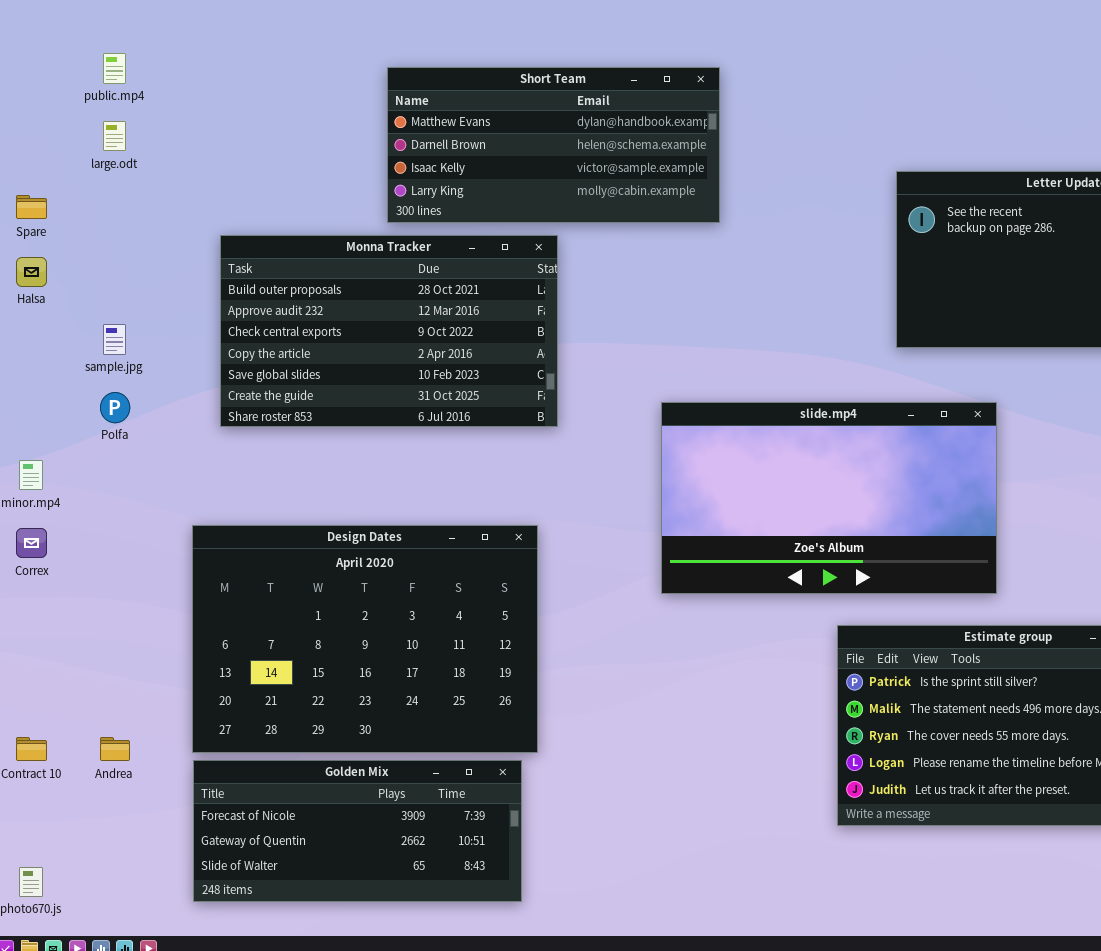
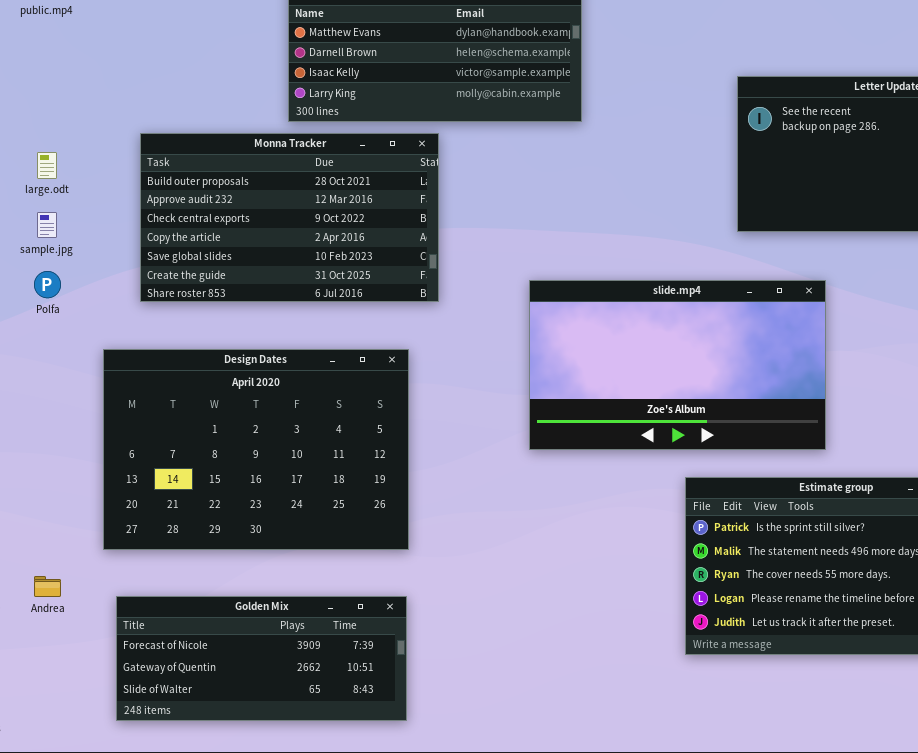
large.odt: [103,121,126,151] -> [37,152,57,179], moved
Design Dates: [192,525,538,753] -> [103,349,409,550], moved

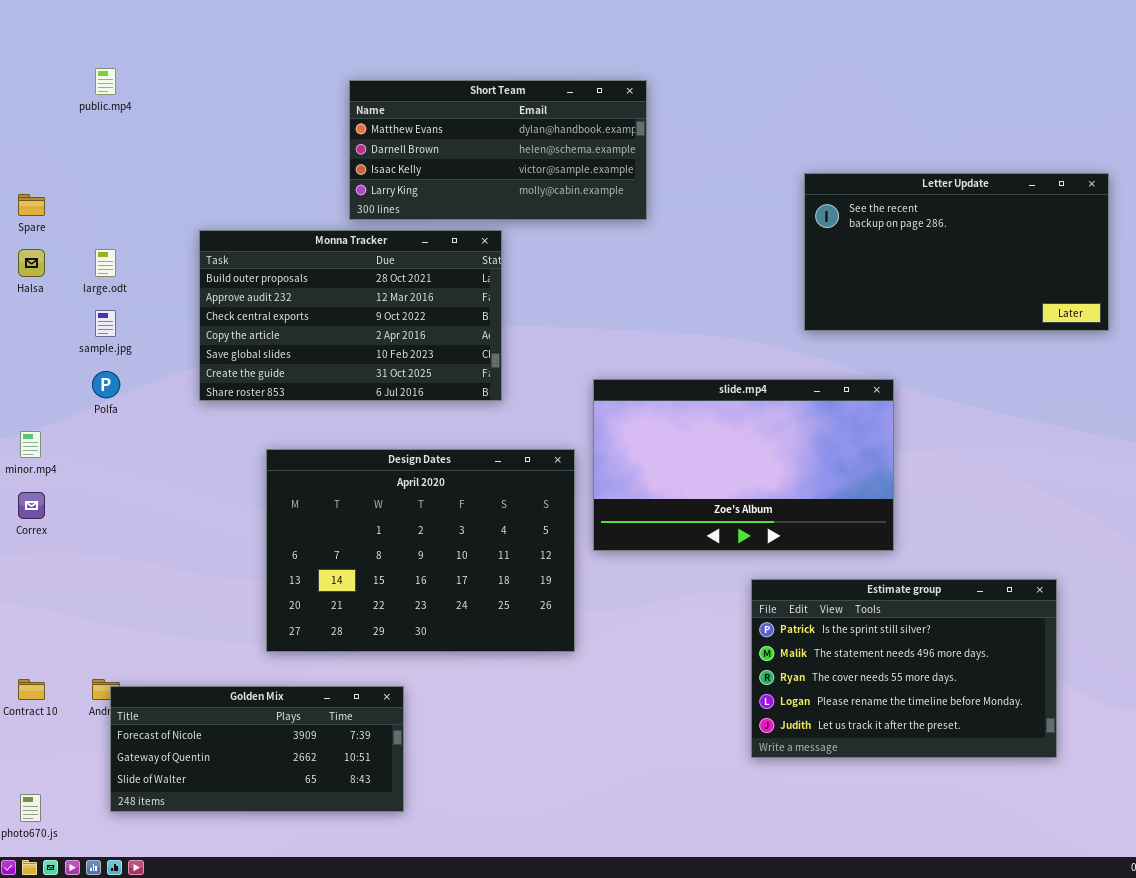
Design Dates: [103,349,409,550] -> [266,449,575,652], moved
Golden Mix: [116,596,407,721] -> [110,686,404,812], moved

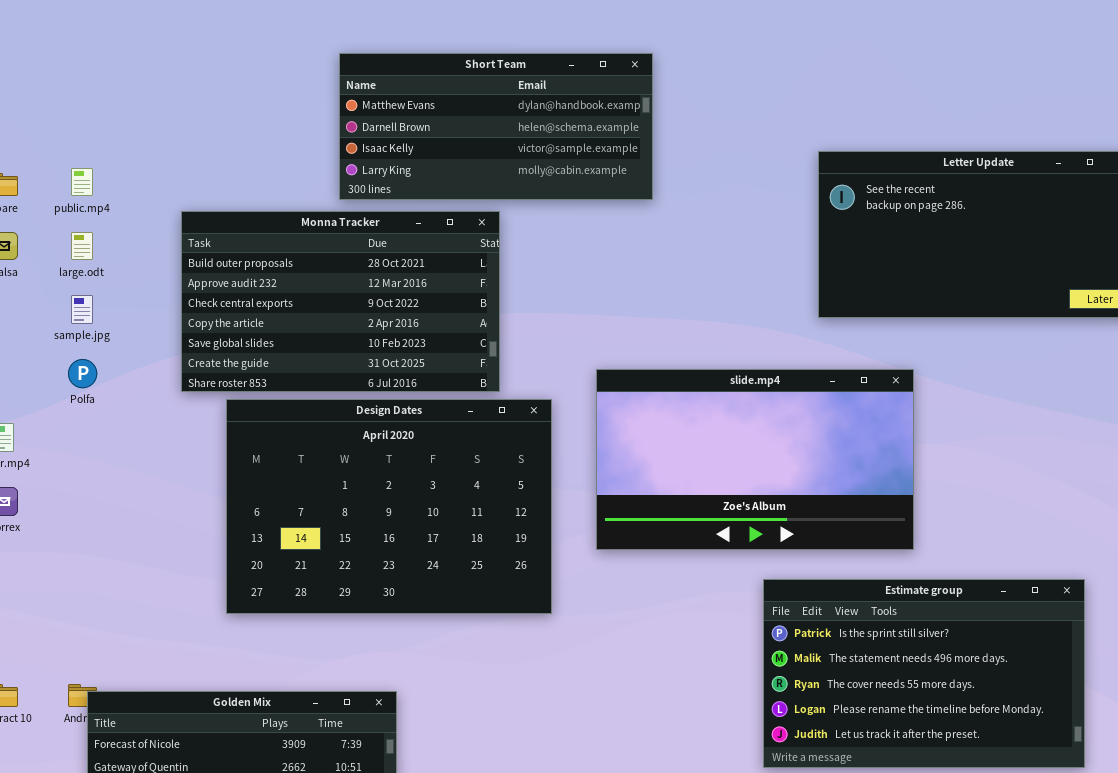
public.mp4: [95,68,116,95] -> [71,168,93,196], moved
Design Dates: [266,449,575,652] -> [226,399,552,614], moved

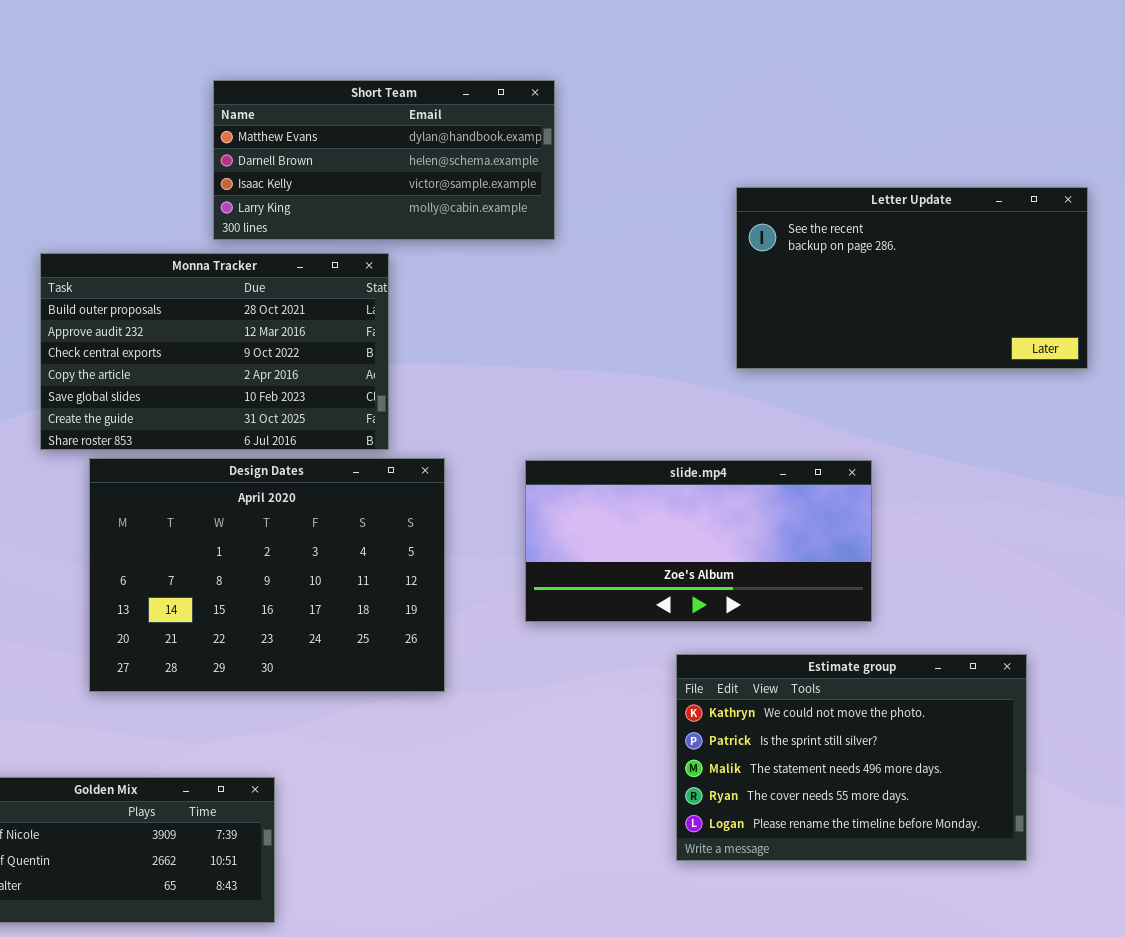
slide.mp4: [596,369,914,550] -> [525,460,872,622], moved, resized
Estimate group: [763,579,1085,768] -> [676,654,1027,861], scrolled up 1 row

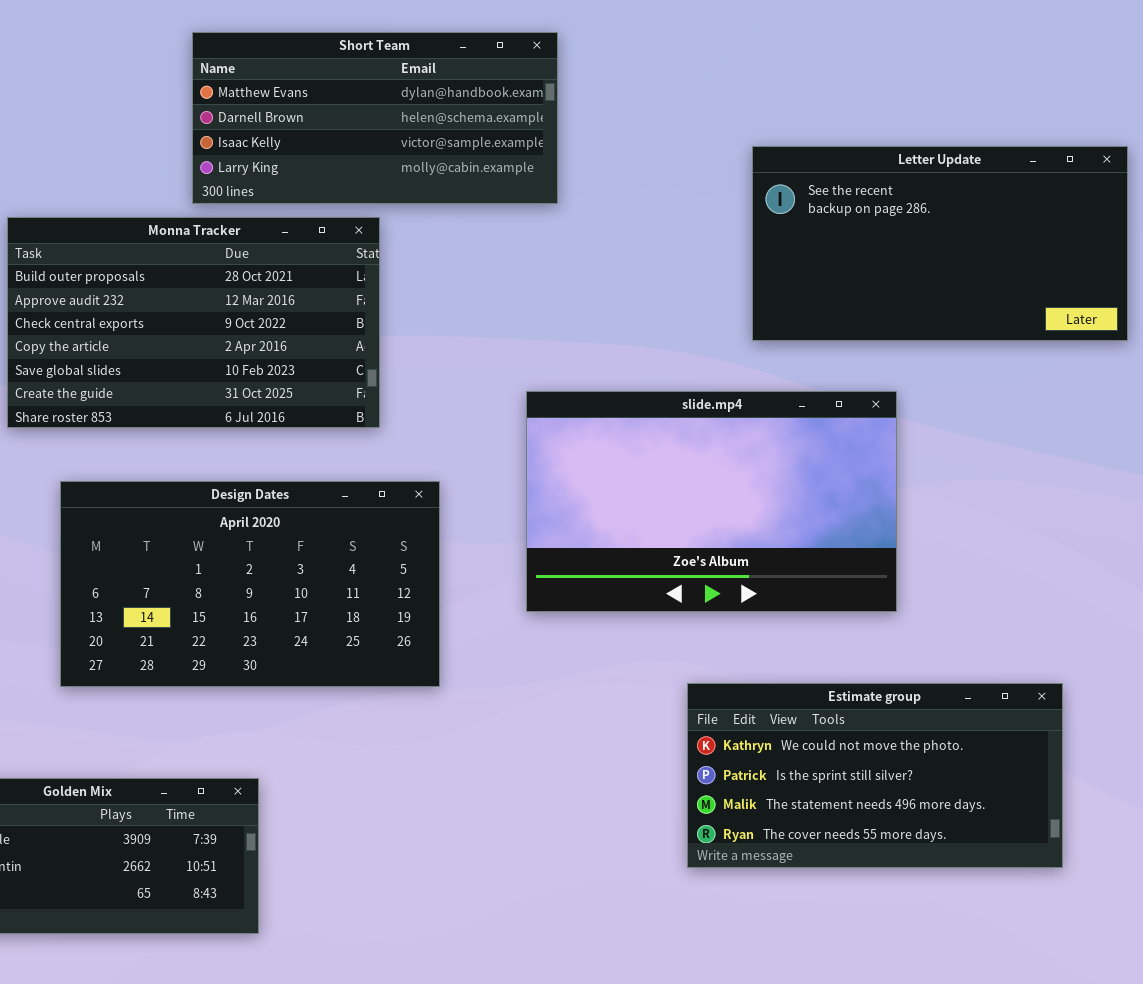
Design Dates: [89,458,445,692] -> [60,481,440,687], resized
slide.mp4: [525,460,872,622] -> [526,391,897,612], resized
Estimate group: [676,654,1027,861] -> [687,683,1063,868], resized

